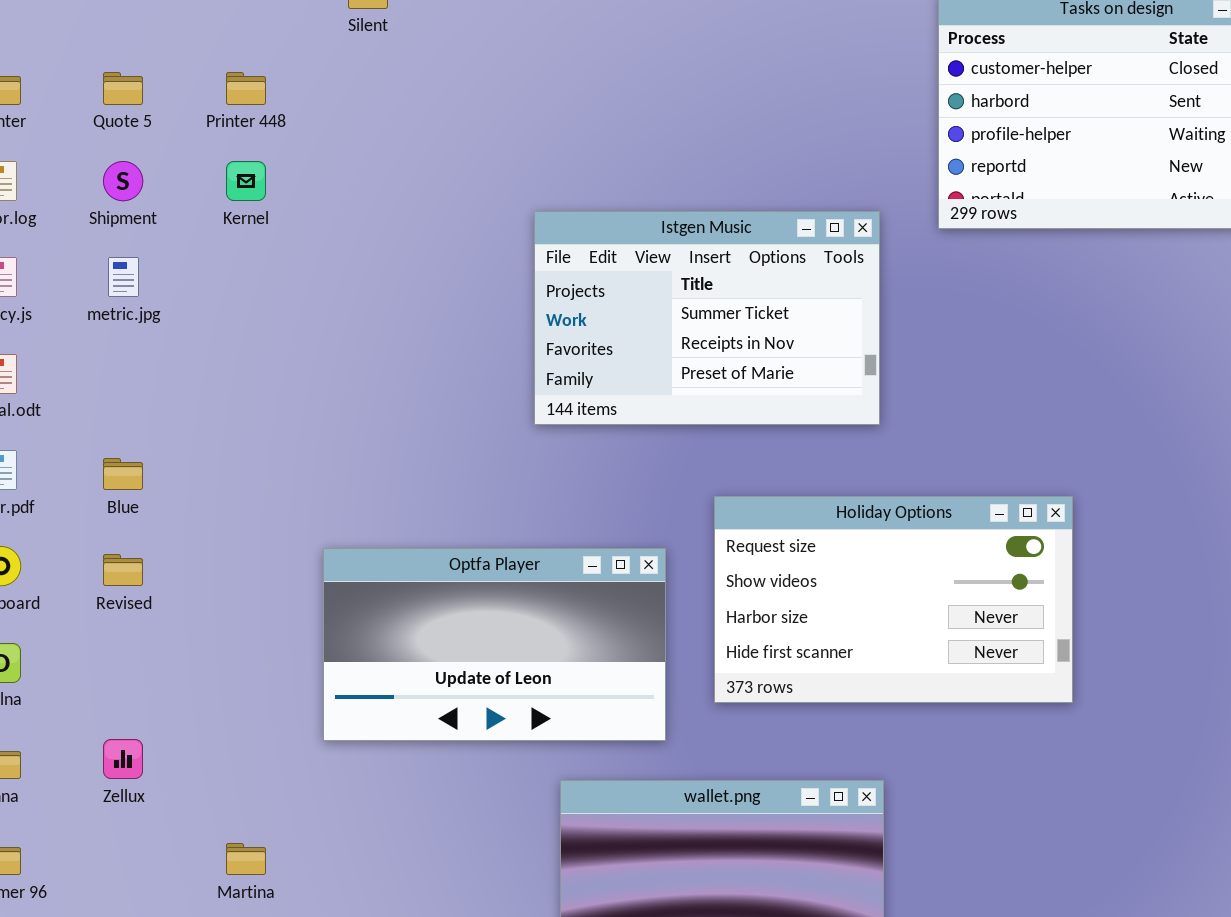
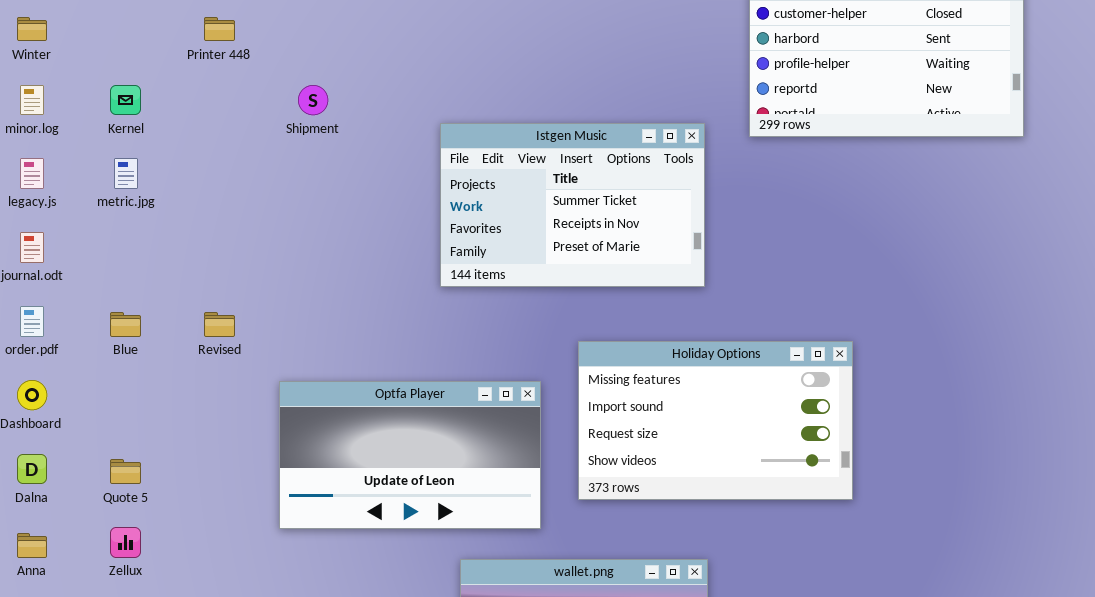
Quote 5: [103,72,143,105] -> [110,459,141,484], moved
Shipment: [103,161,143,201] -> [298,85,328,115], moved
Kernel: [226,161,266,201] -> [110,85,141,115], moved
Holiday Options: [714,496,1073,703] -> [578,341,853,500], scrolled up 2 rows
Revised: [103,554,143,586] -> [204,312,235,337], moved

